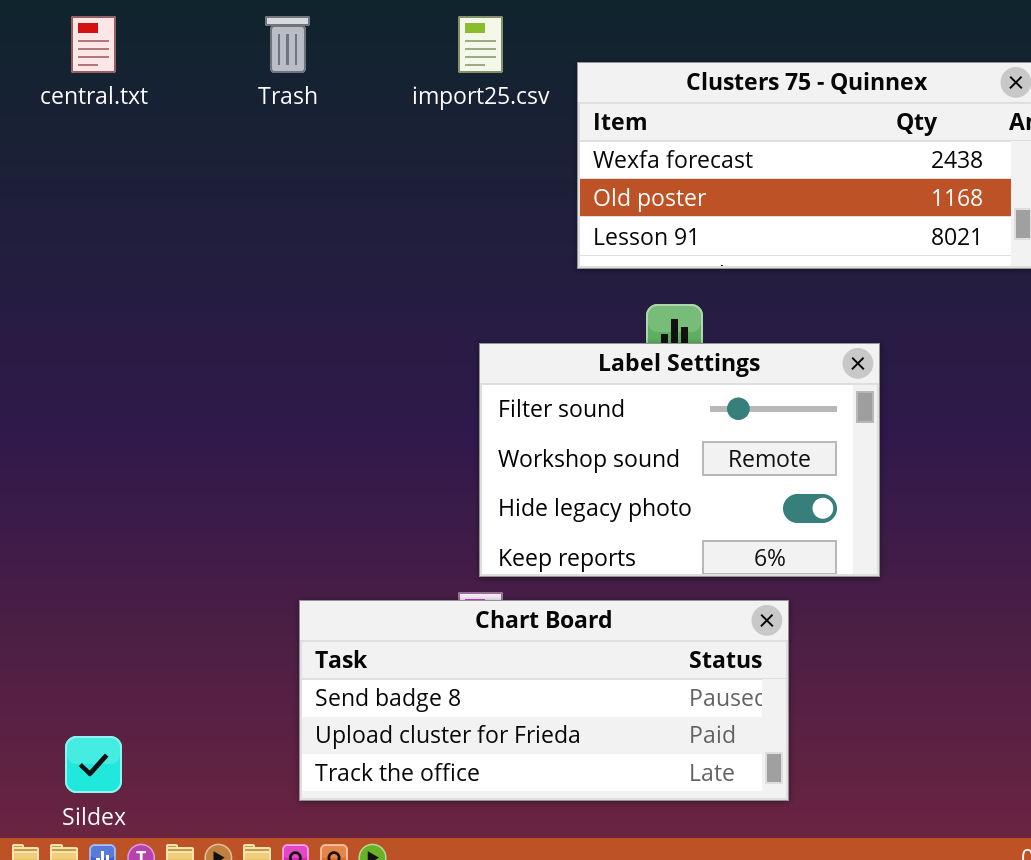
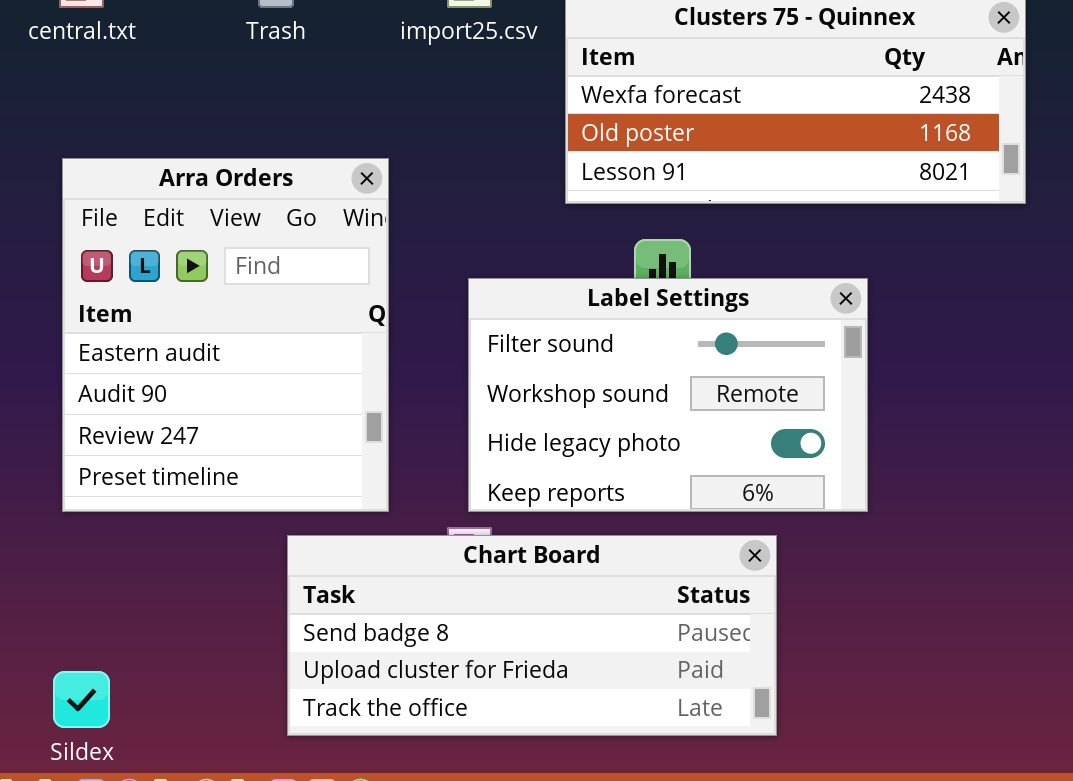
Arra Orders: none -> [62,158,389,512], opened

